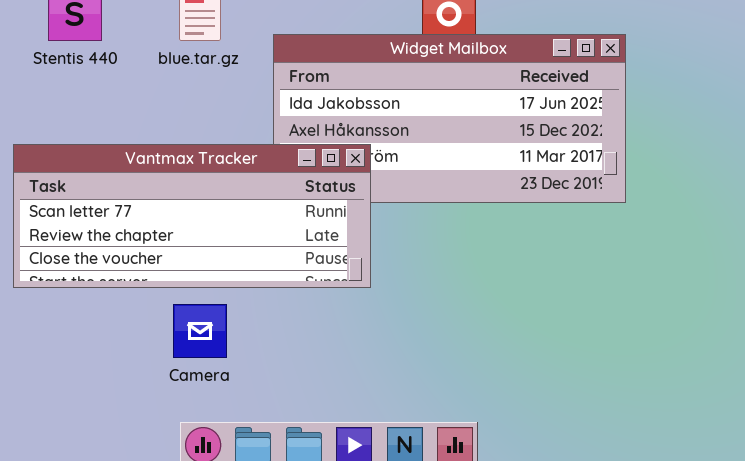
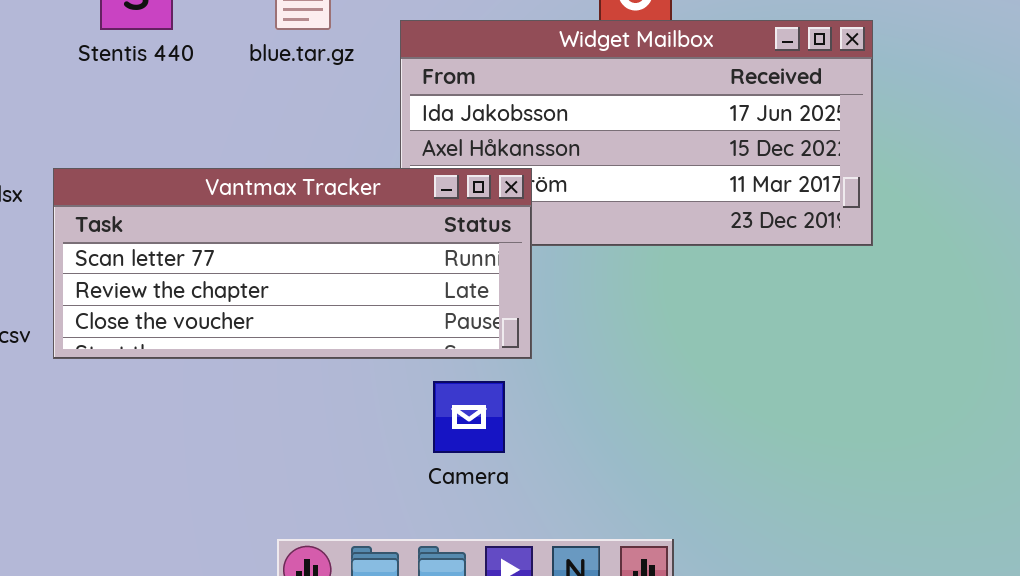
Camera: [173,304,227,358] -> [433,381,505,453], moved

